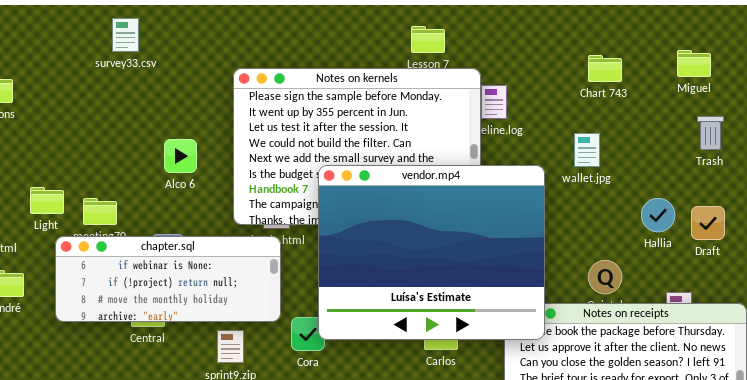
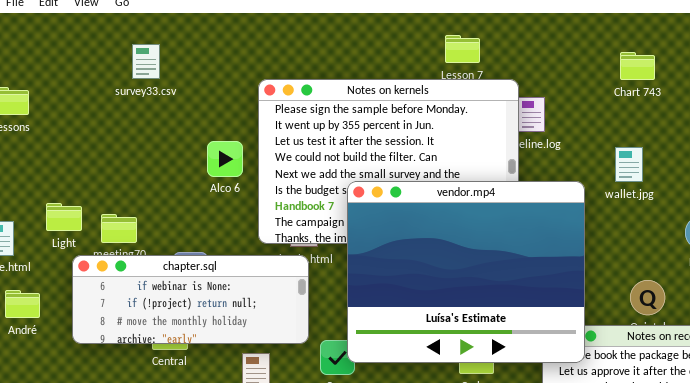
survey33.csv: [112,18,139,52] -> [132,44,160,79], moved
Chart 743: [588,55,622,82] -> [620,52,655,80], moved
Alco 6: [164,139,197,173] -> [207,141,243,177], moved

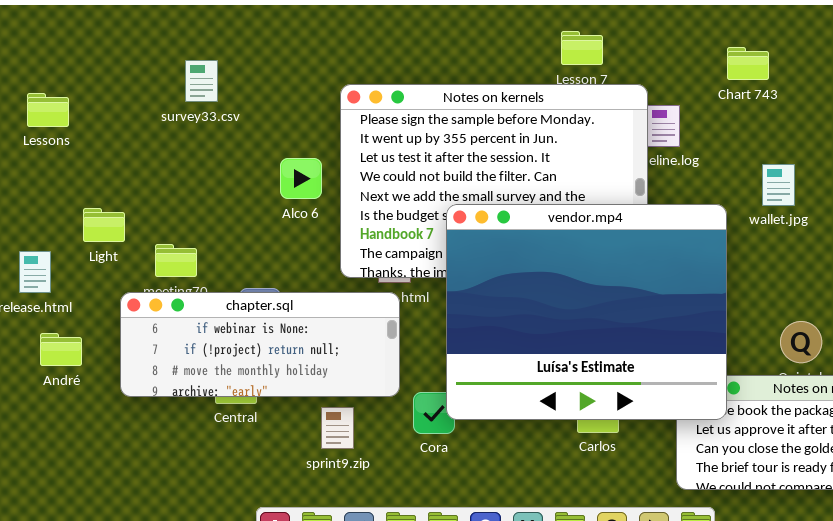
survey33.csv: [132,44,160,79] -> [185,60,218,102], moved
Chart 743: [620,52,655,80] -> [727,47,769,80], moved
Light: [46,203,82,231] -> [83,208,125,242], moved

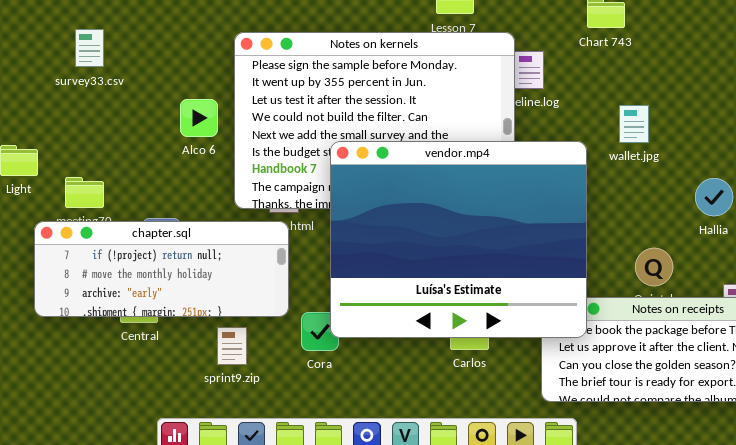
survey33.csv: [185,60,218,102] -> [75,29,104,67], moved
chapter.sql: [120,292,400,397] -> [34,221,289,317], scrolled down 1 row

